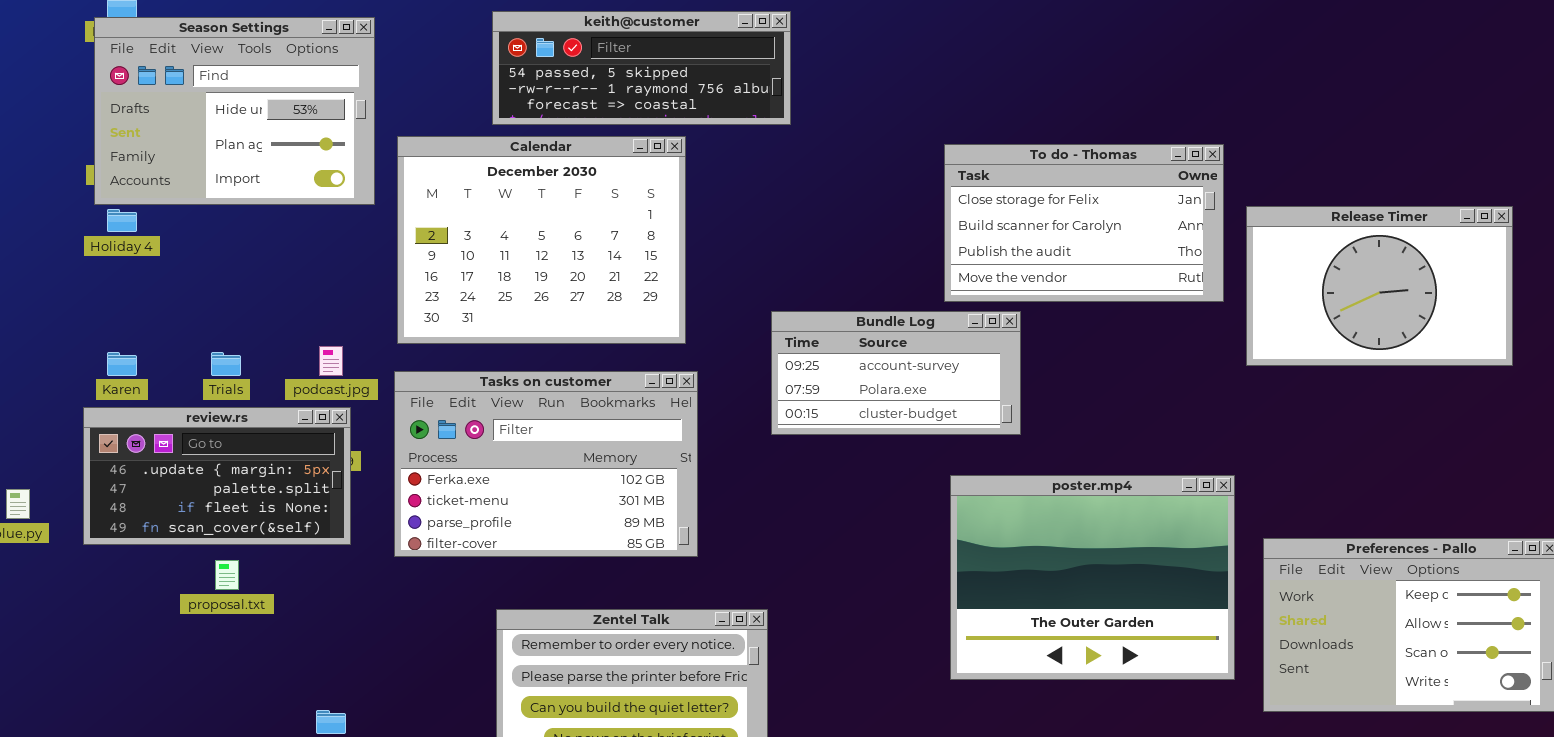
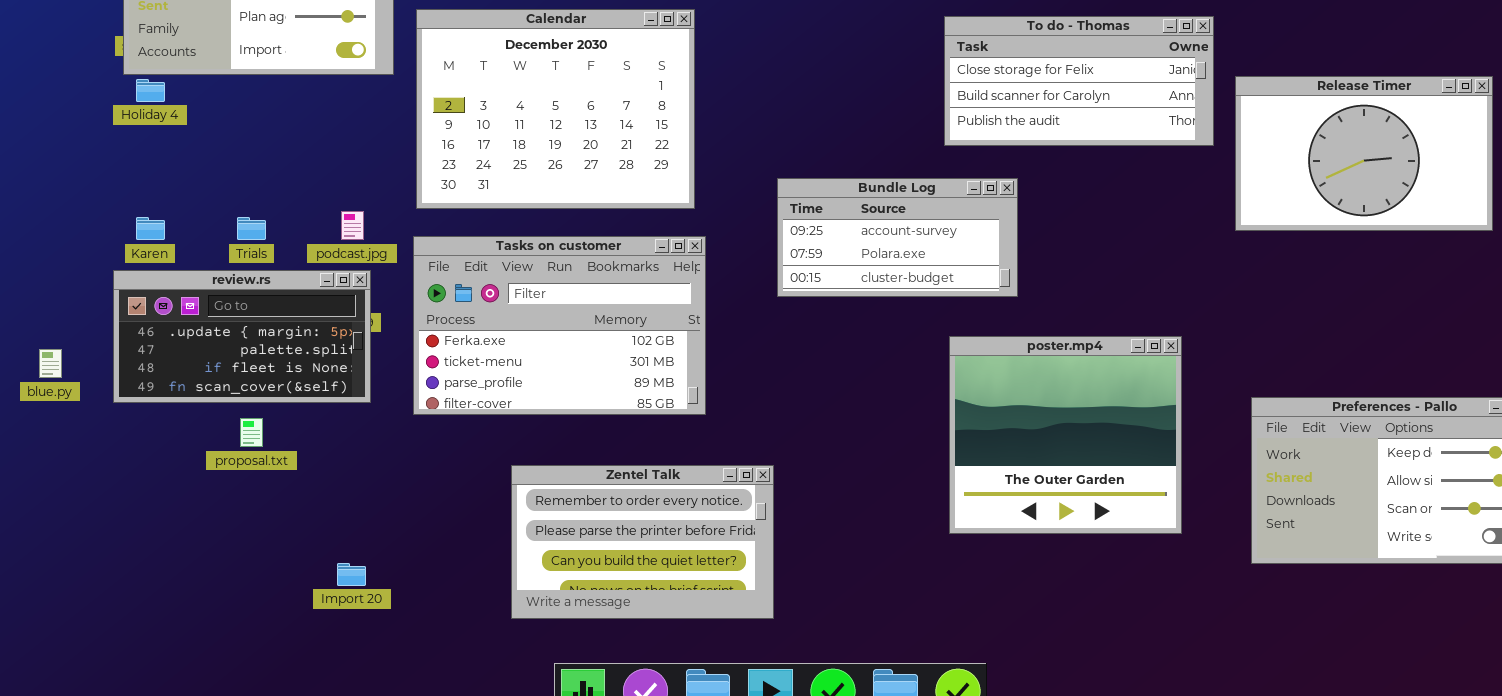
To do - Thomas: [944,144,1224,302] -> [944,16,1214,146], resized
poster.mp4: [950,475,1235,680] -> [949,336,1182,534], resized

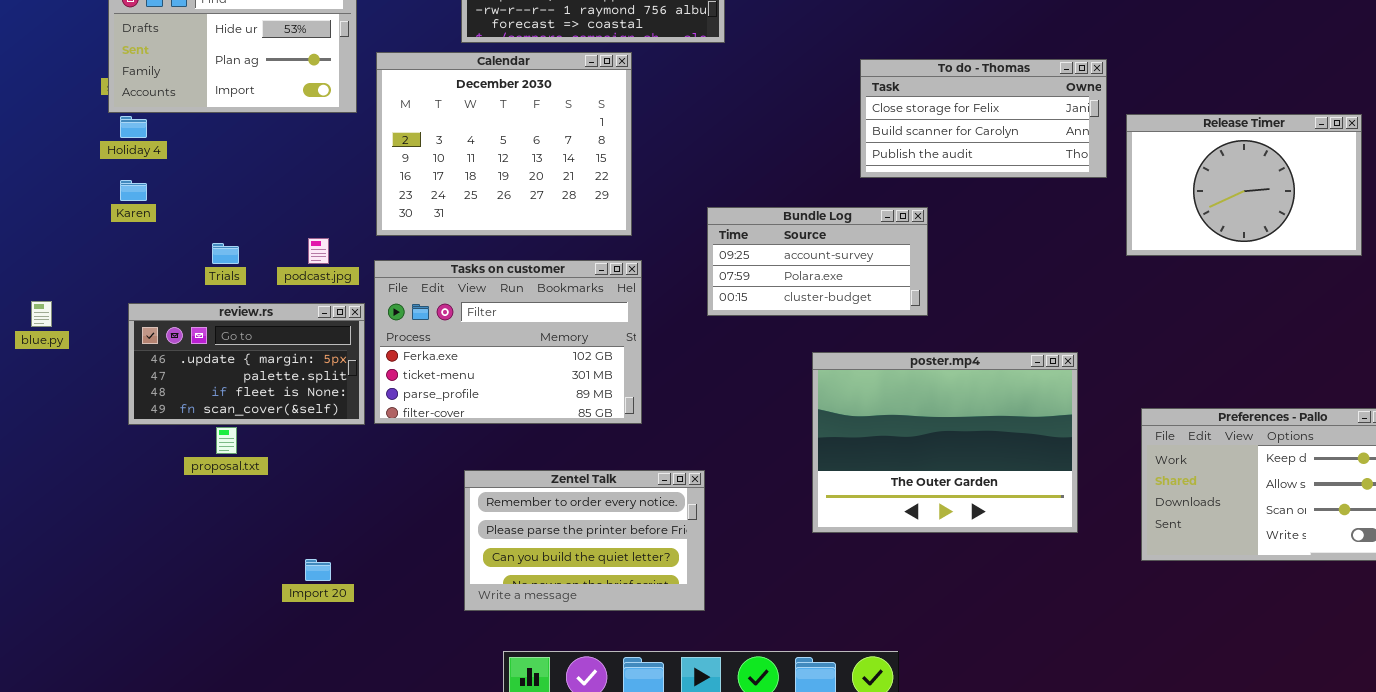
Karen: [136,217,165,240] -> [120,180,147,201], moved
review.rs: [113,270,371,403] -> [128,303,365,425], moved
poster.mp4: [949,336,1182,534] -> [812,352,1078,533], resized
blue.py: [39,349,62,378] -> [31,301,52,327], moved

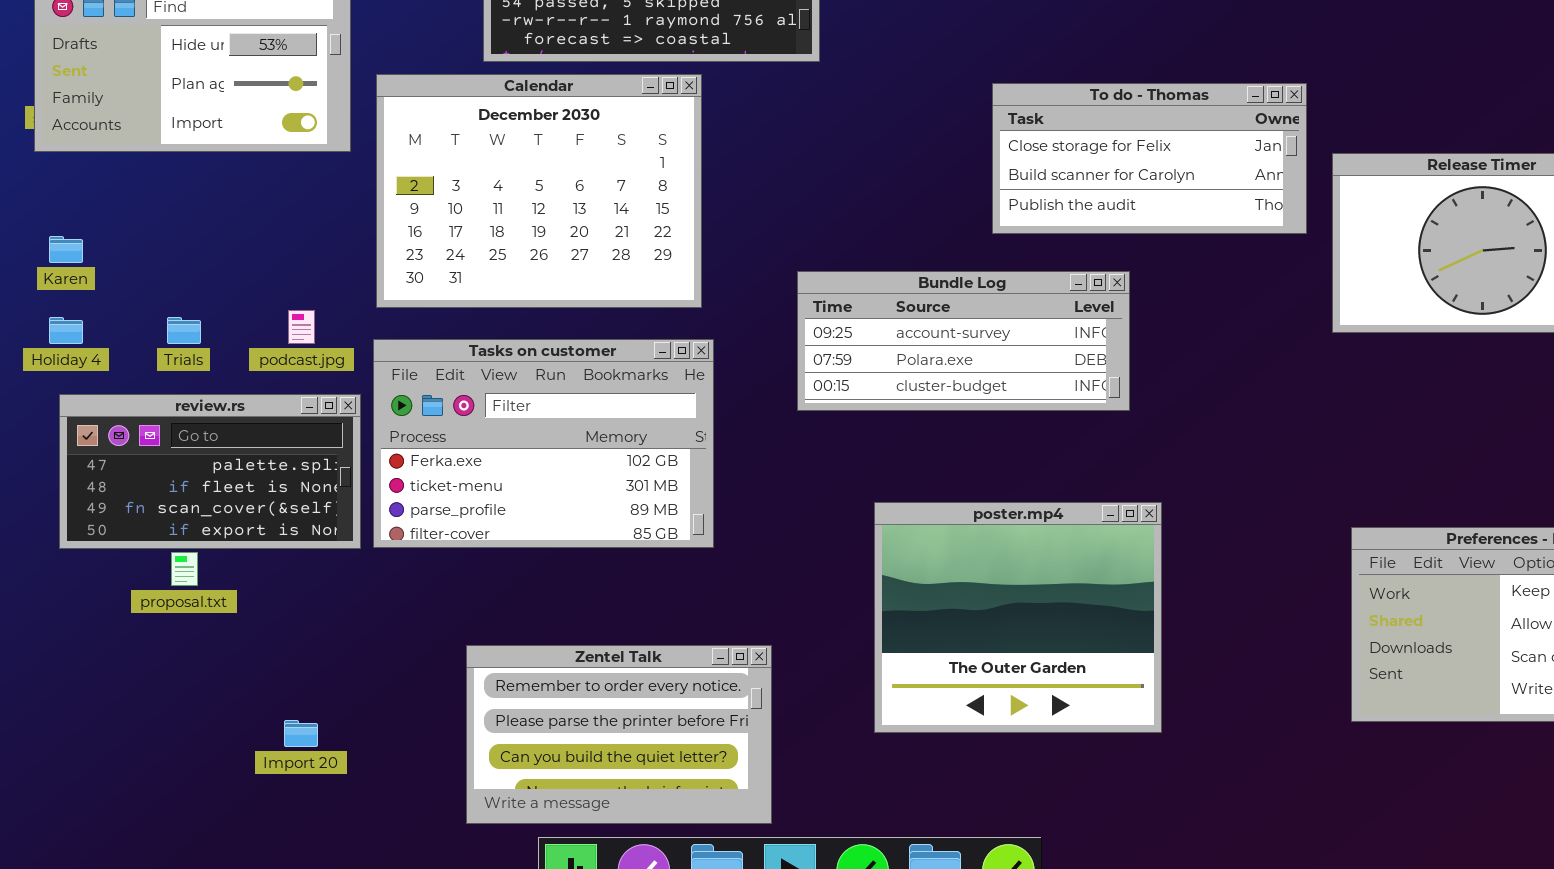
Holiday 4: [120,116,147,138] -> [49,317,83,344], moved
Bundle Log: [707,207,928,316] -> [797,271,1130,411], resized
review.rs: [128,303,365,425] -> [59,394,361,549], scrolled down 1 row
poster.mp4: [812,352,1078,533] -> [874,502,1162,733], moved, resized
Zentel Talk: [464,470,705,611] -> [466,645,772,824], moved

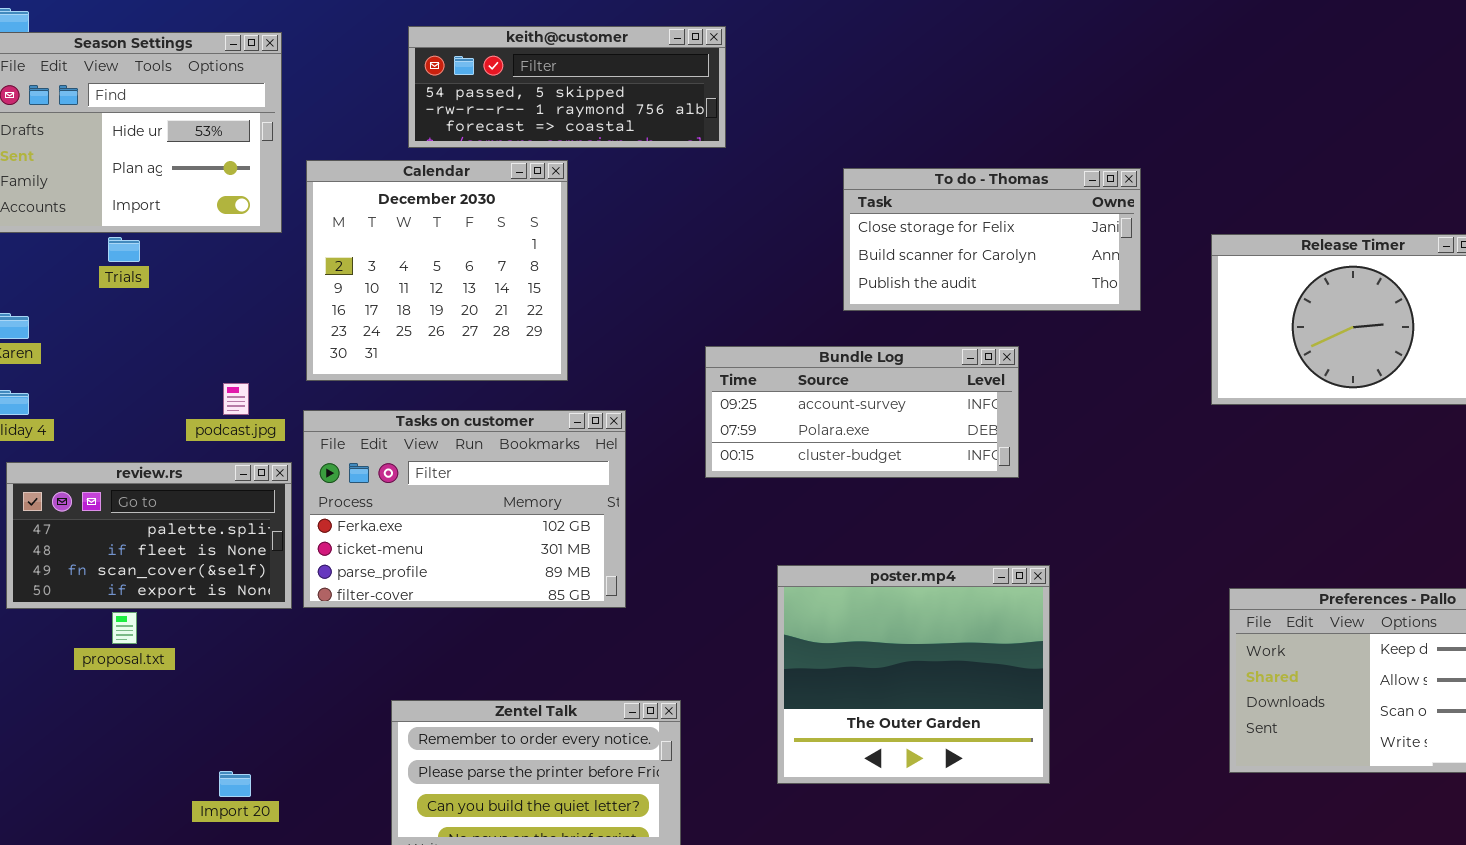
Calendar: [376,74,702,308] -> [306,160,568,381], resized
To do - Thomas: [992,83,1307,234] -> [843,168,1141,311], moved
Trials: [167,317,201,344] -> [108,237,140,262], moved

